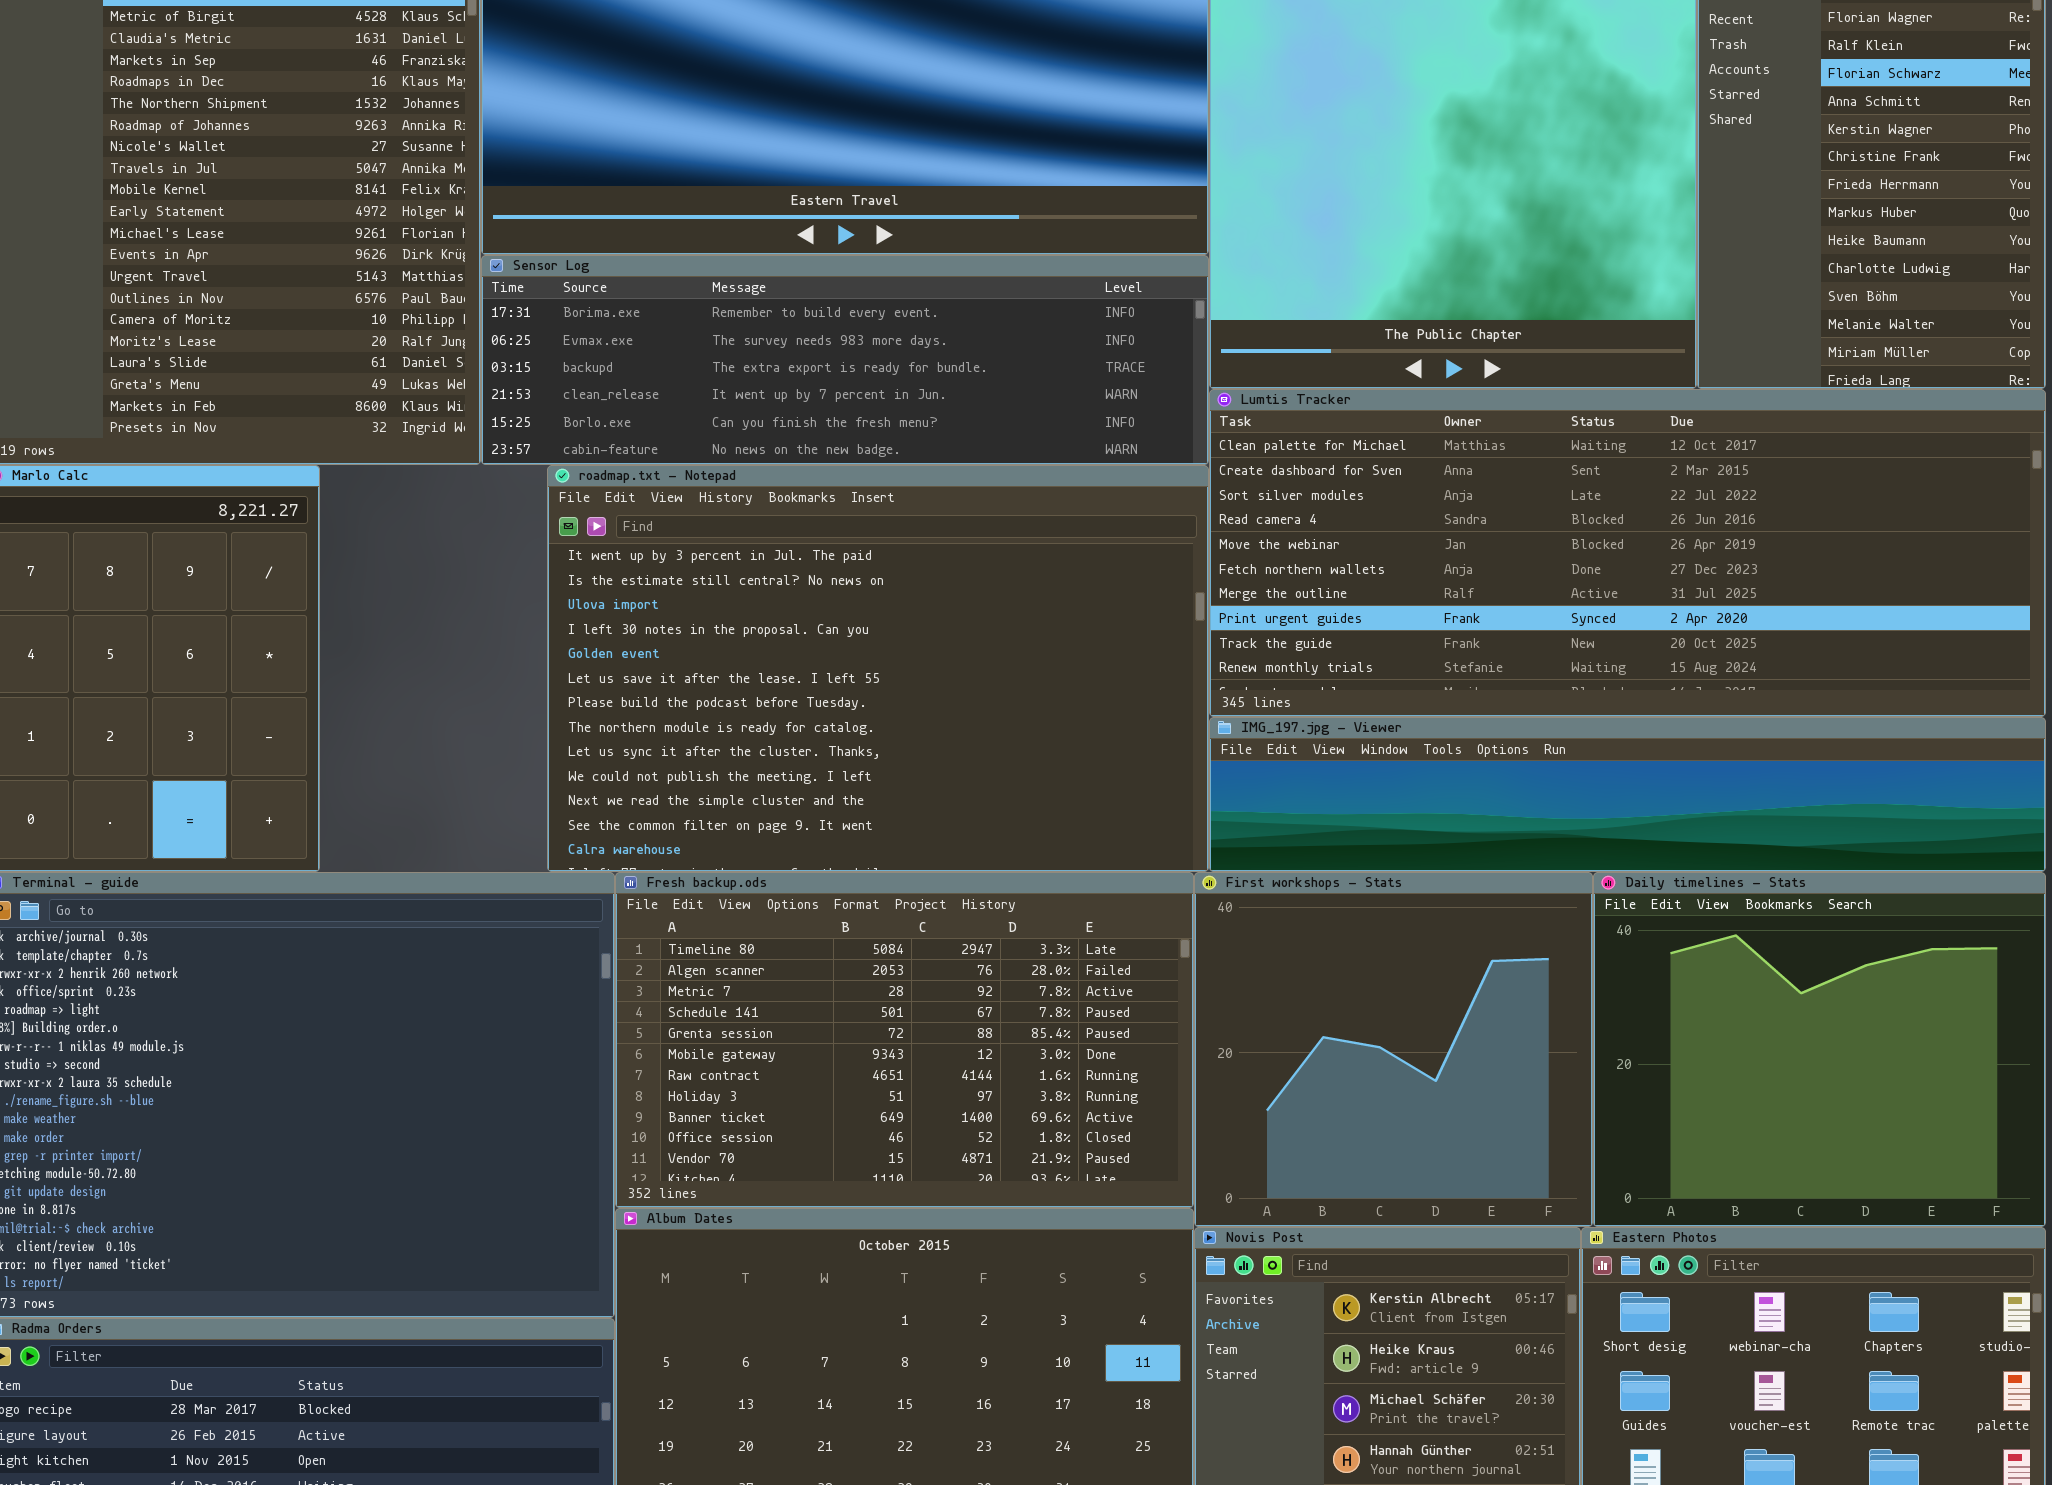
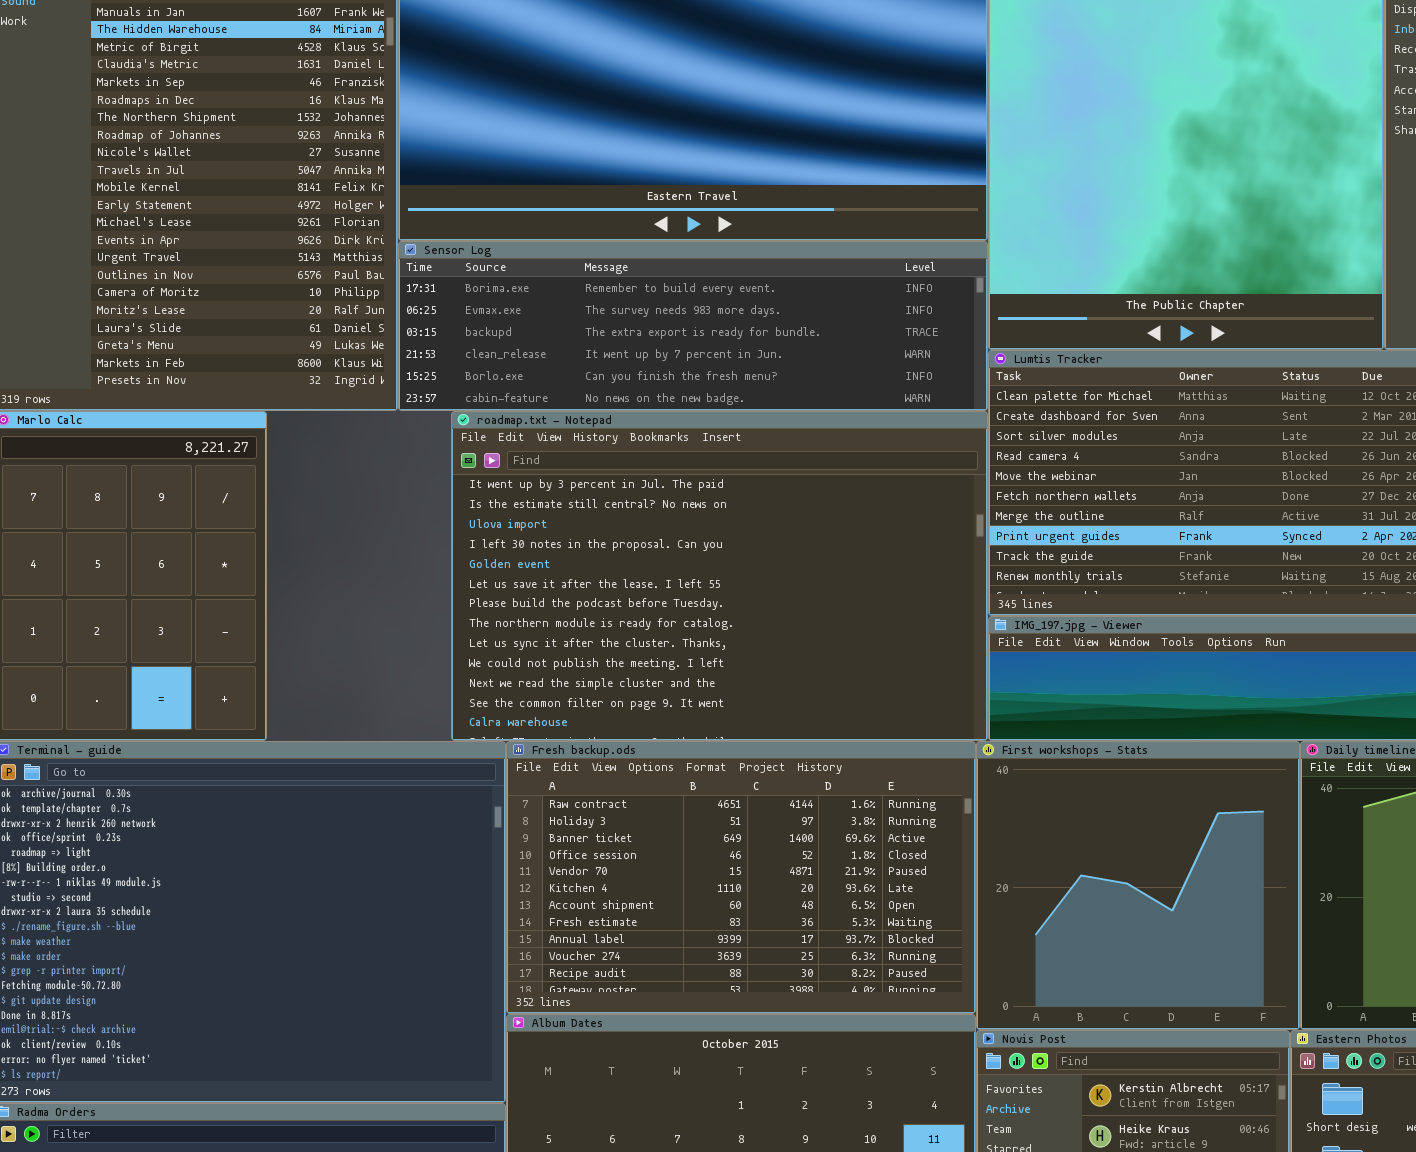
Fresh backup.ods: [615,872,1194,1208] -> [506,741,976,1014], scrolled down 6 rows

